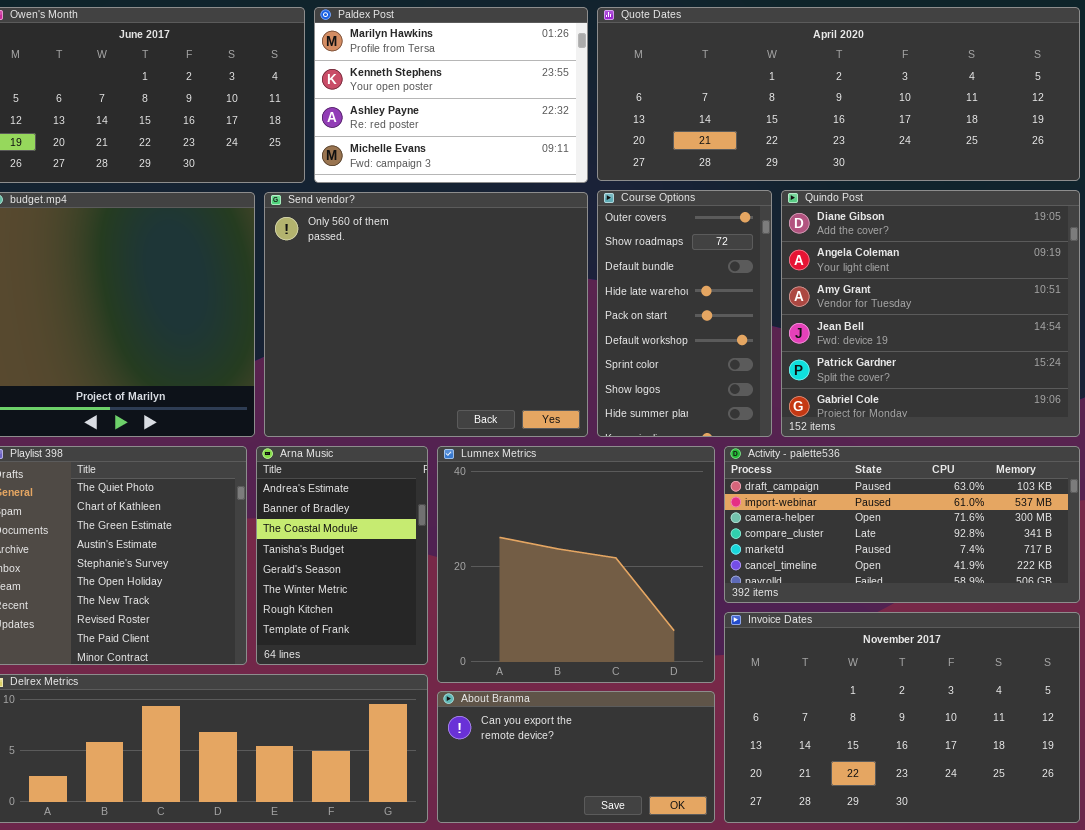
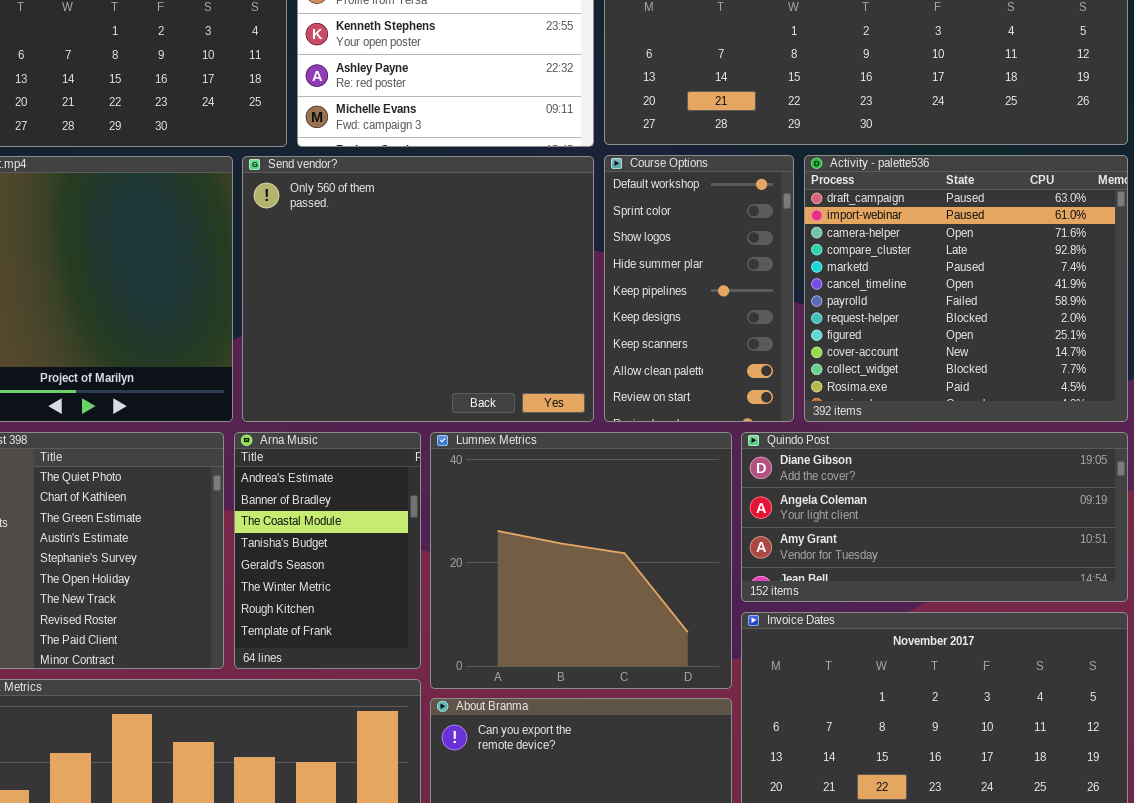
Course Options: [597,190,772,437] -> [604,155,794,422], scrolled down 5 rows
Quindo Post: [781,190,1080,437] -> [741,432,1128,602], moved, resized
Activity - palette536: [724,446,1080,603] -> [804,155,1128,422], moved, resized

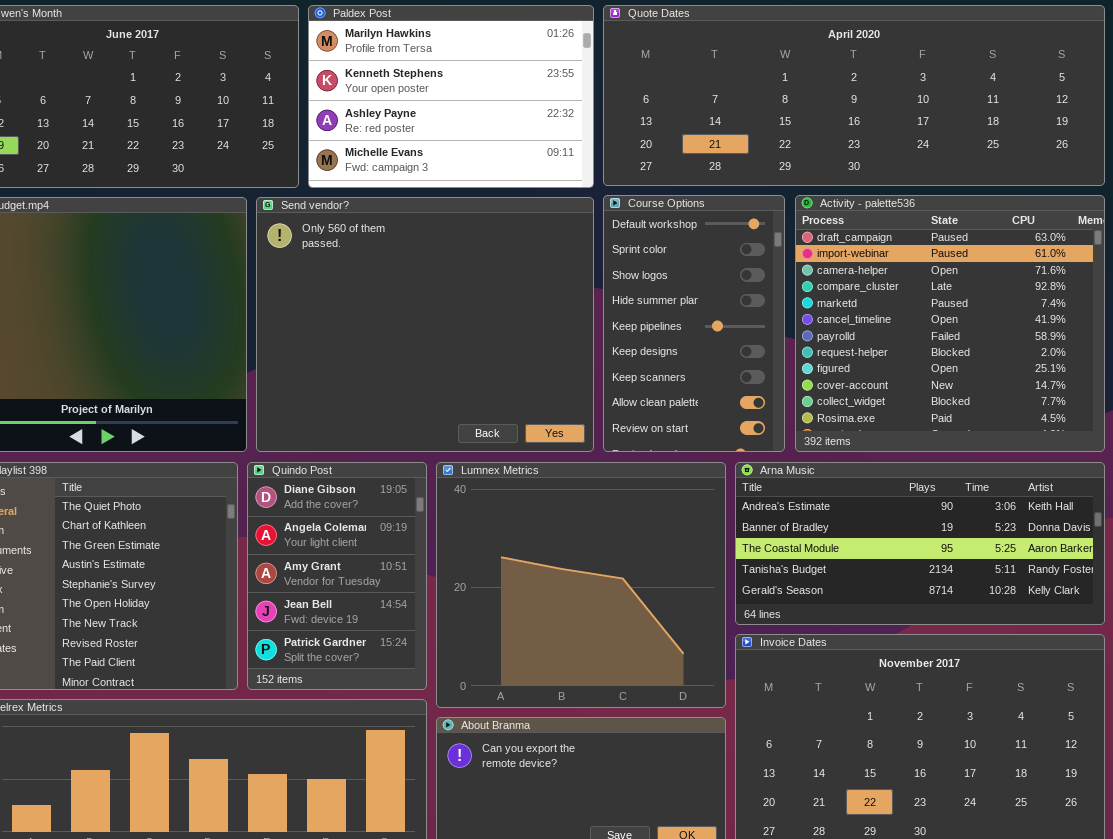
Arna Music: [234,432,421,669] -> [735,462,1105,625], moved, resized
Quindo Post: [741,432,1128,602] -> [247,462,427,690], moved, resized

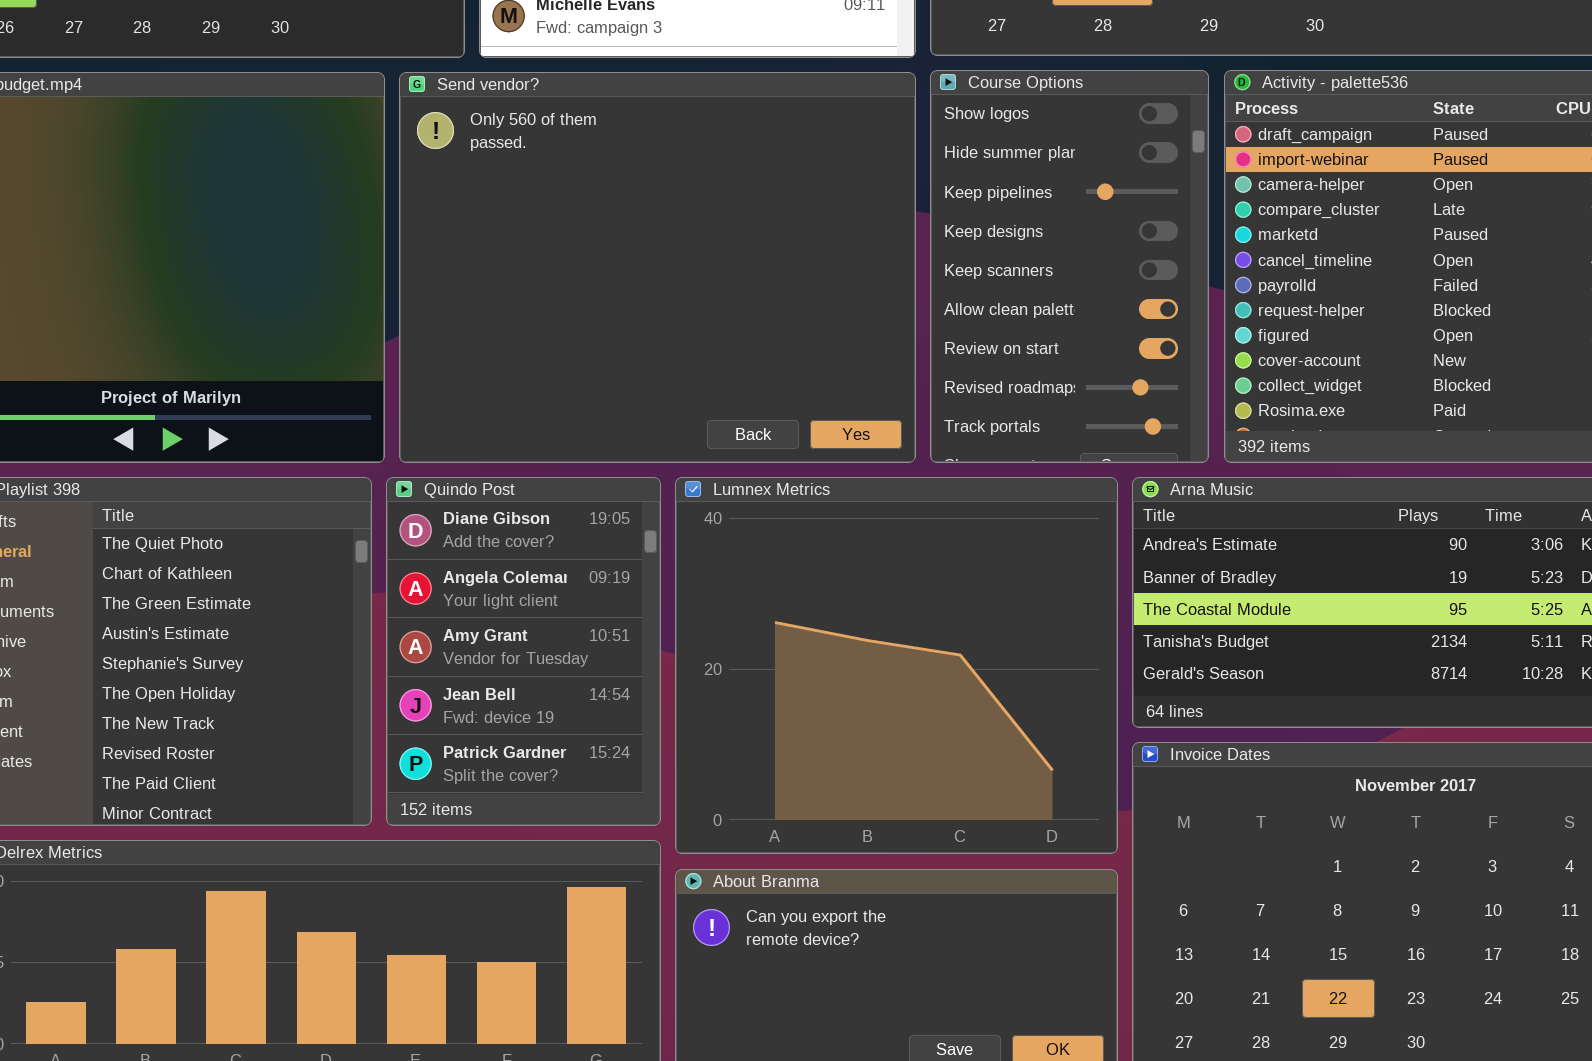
Course Options: [603,195,785,452] -> [930,70,1209,463], scrolled down 2 rows

